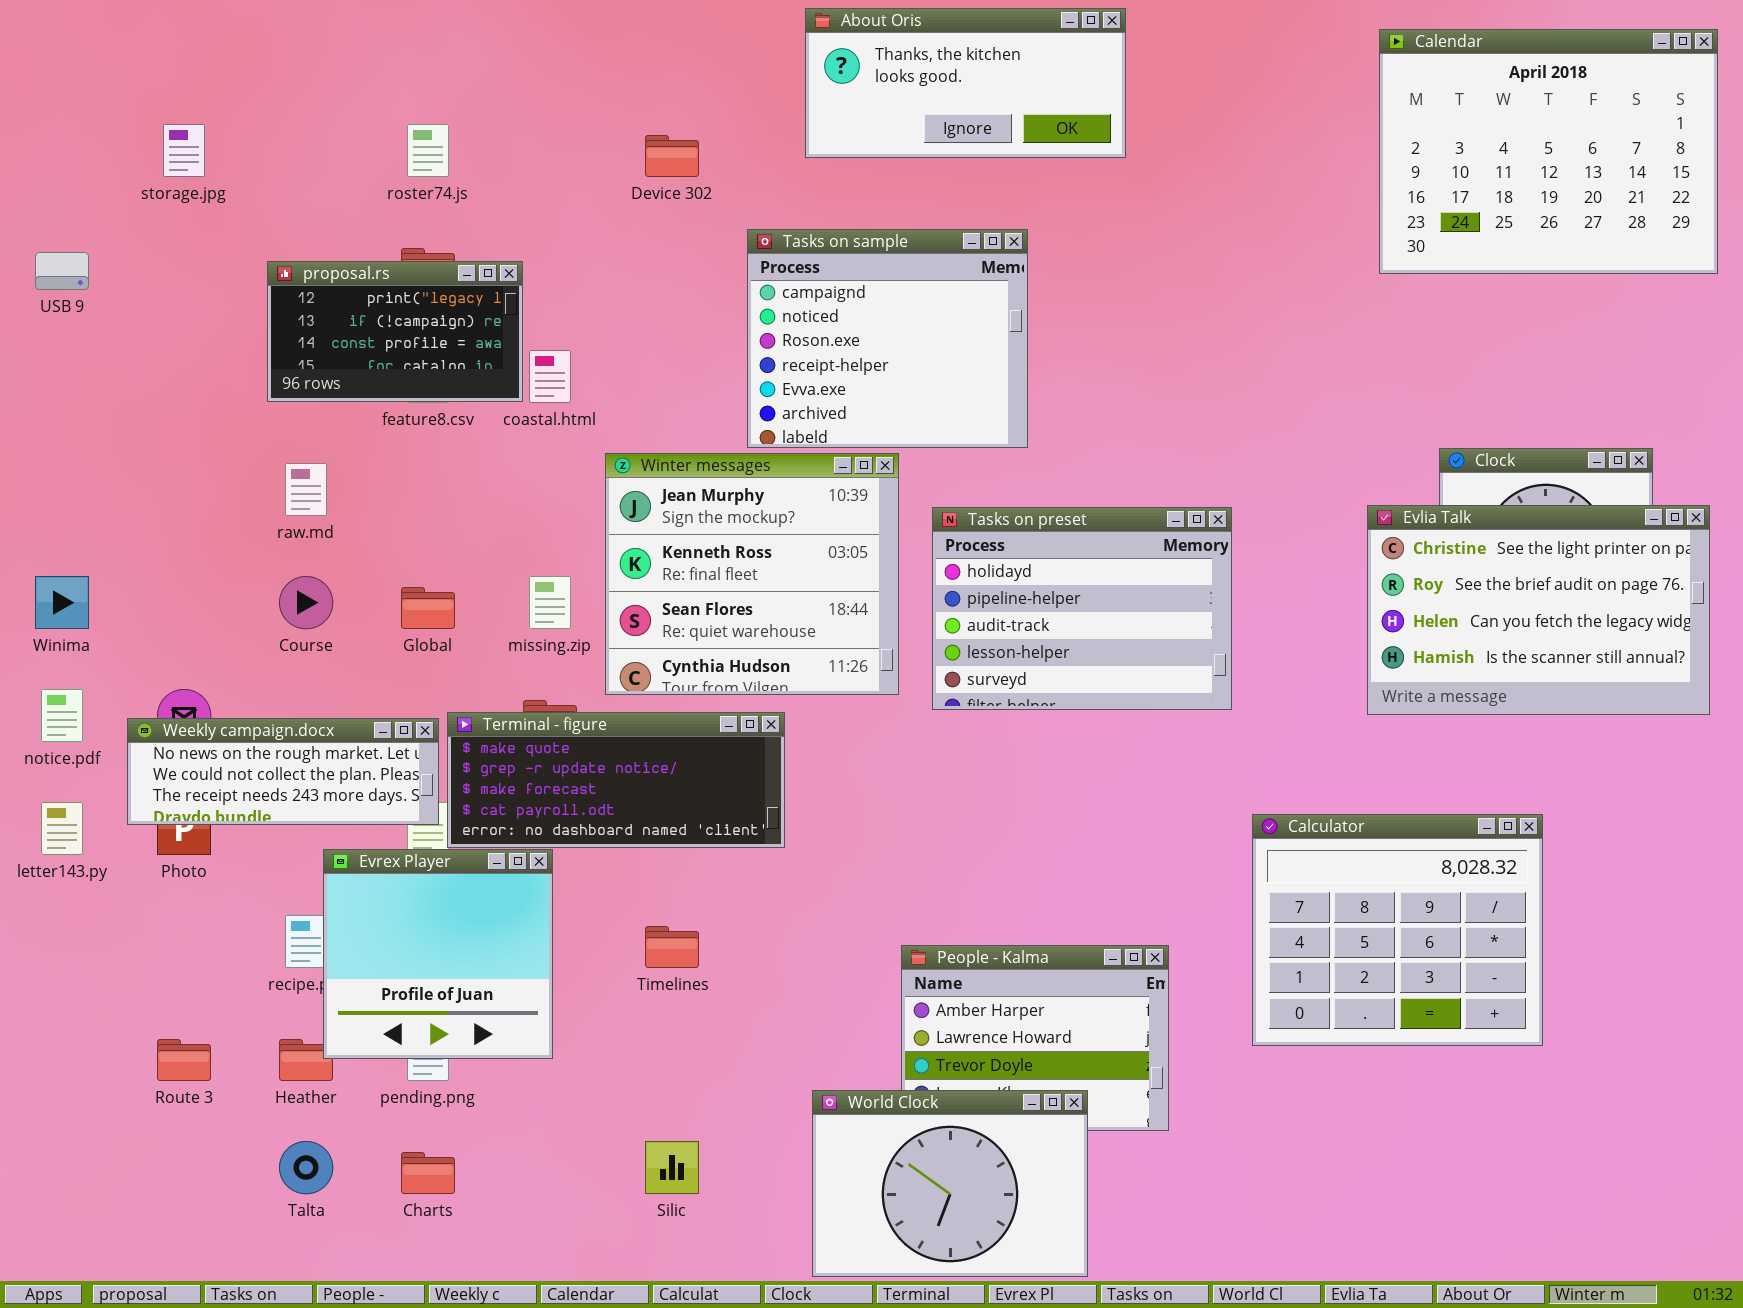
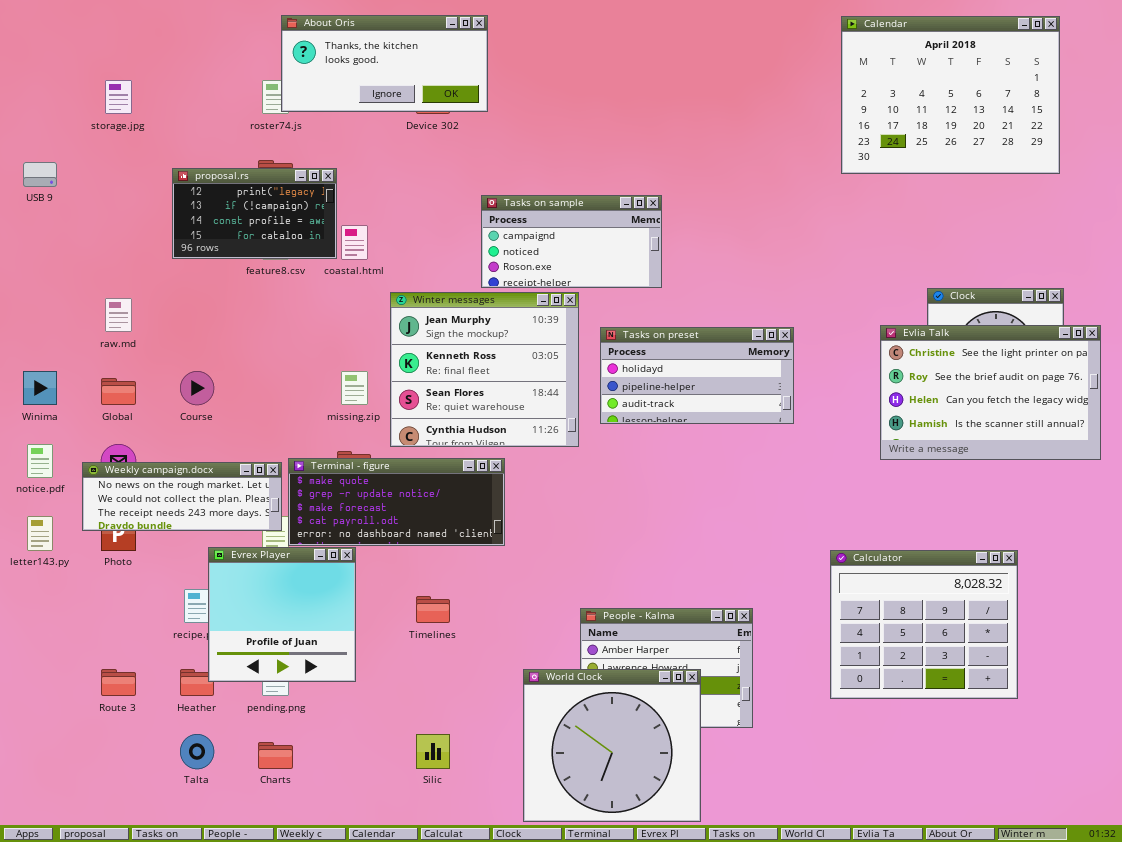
About Oris: [805,8,1126,158] -> [281,15,488,112], moved
Calendar: [1379,29,1718,274] -> [841,16,1060,174], moved
Tasks on sample: [747,229,1028,448] -> [481,195,662,288], resized
raw.md: [285,463,327,516] -> [105,298,132,332], moved
Tasks on preset: [932,507,1232,710] -> [600,327,794,424], resized
Global: [401,587,455,629] -> [101,378,136,405], moved
Calculator: [1252,814,1543,1046] -> [830,550,1018,699], moved
World Clock: [812,1090,1088,1277] -> [523,669,701,822], resized

